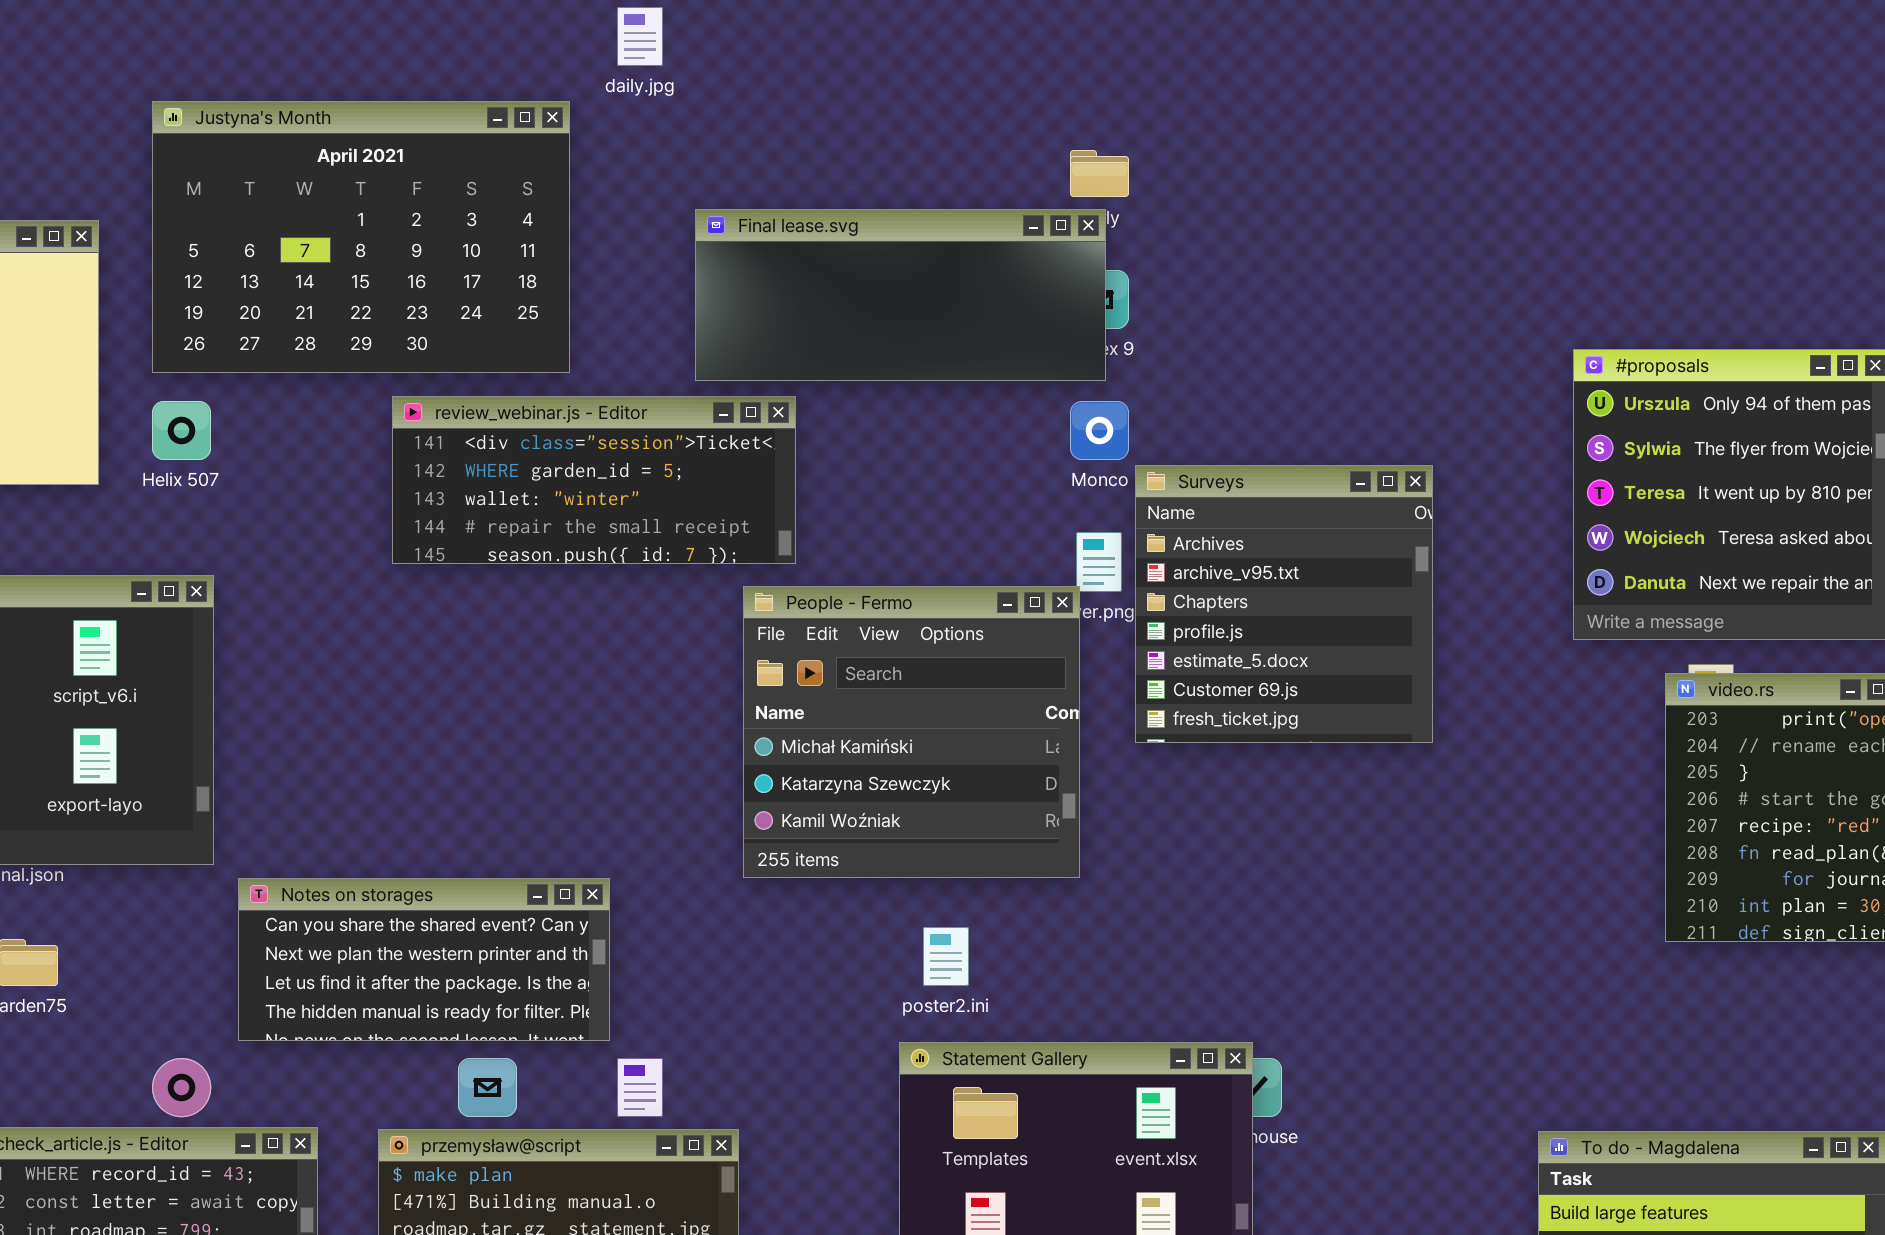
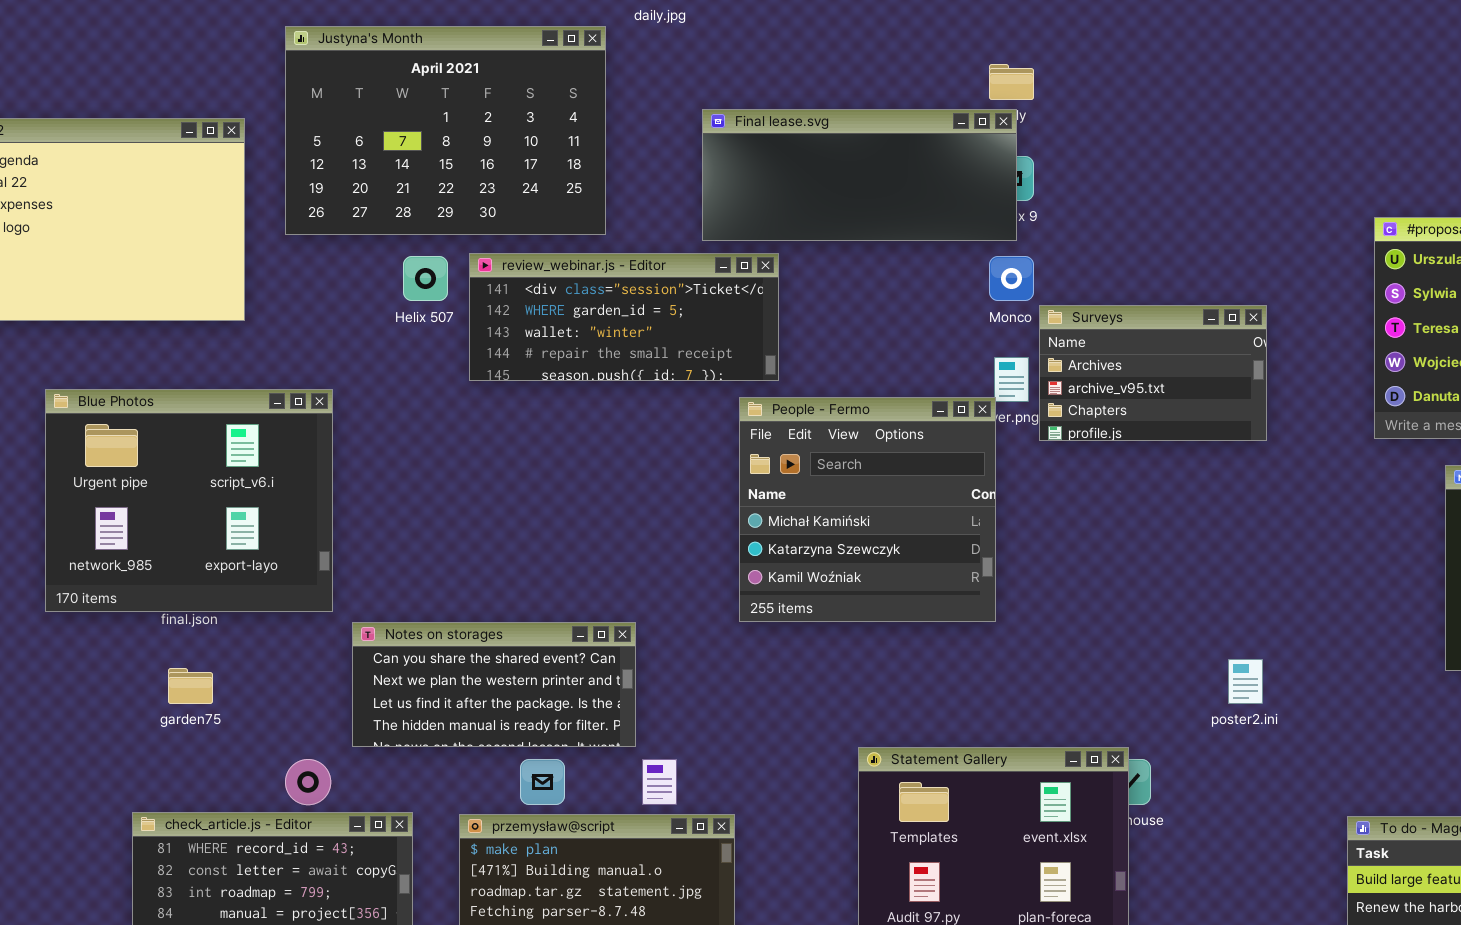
Helix 507: [152,401,211,460] -> [403,256,448,301], moved
Surveys: [1135,465,1433,743] -> [1039,305,1267,441], resized
poster2.ini: [923,927,969,986] -> [1228,659,1263,704], moved

